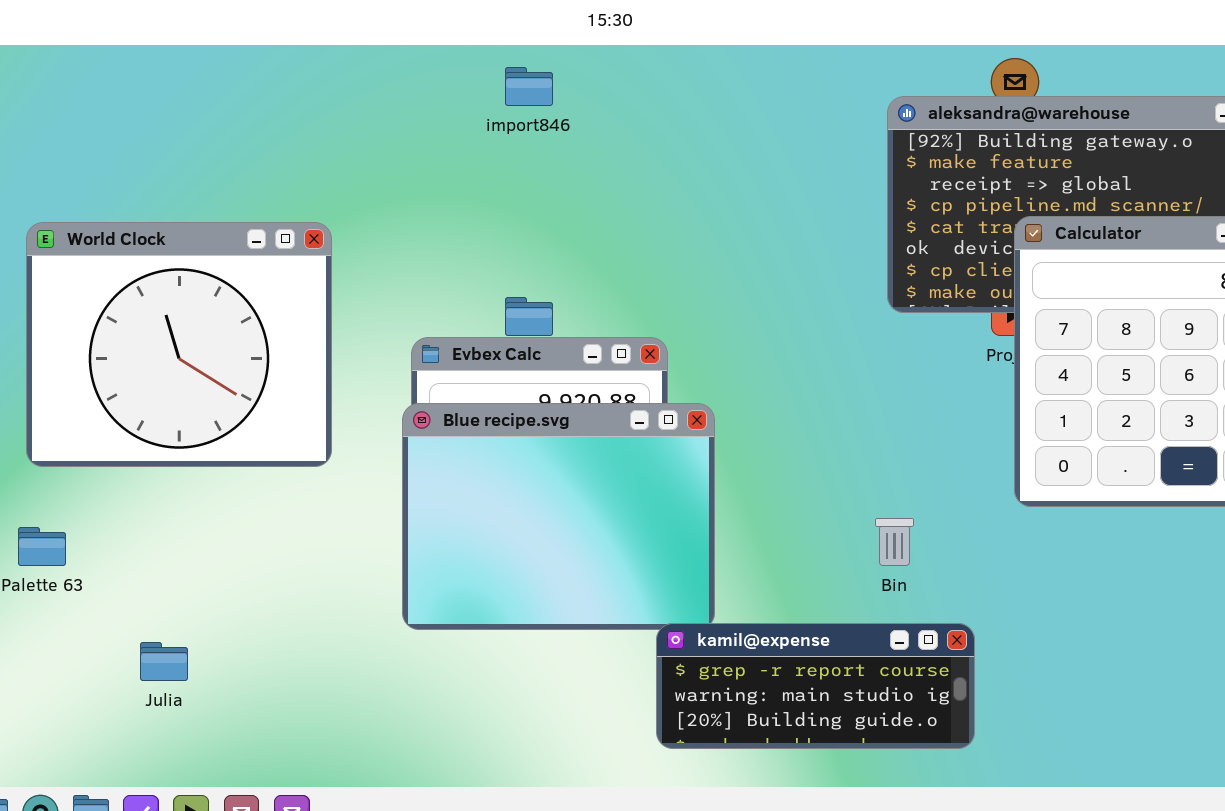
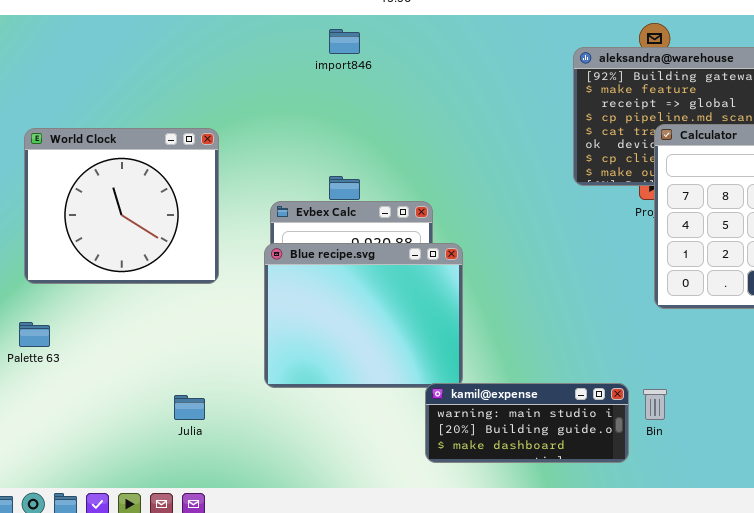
Bin: [875,518,914,566] -> [643,389,667,420], moved
kamil@expense: [656,623,975,749] -> [425,383,629,463], scrolled down 1 row
Julia: [140,642,188,681] -> [174,395,205,420], moved

